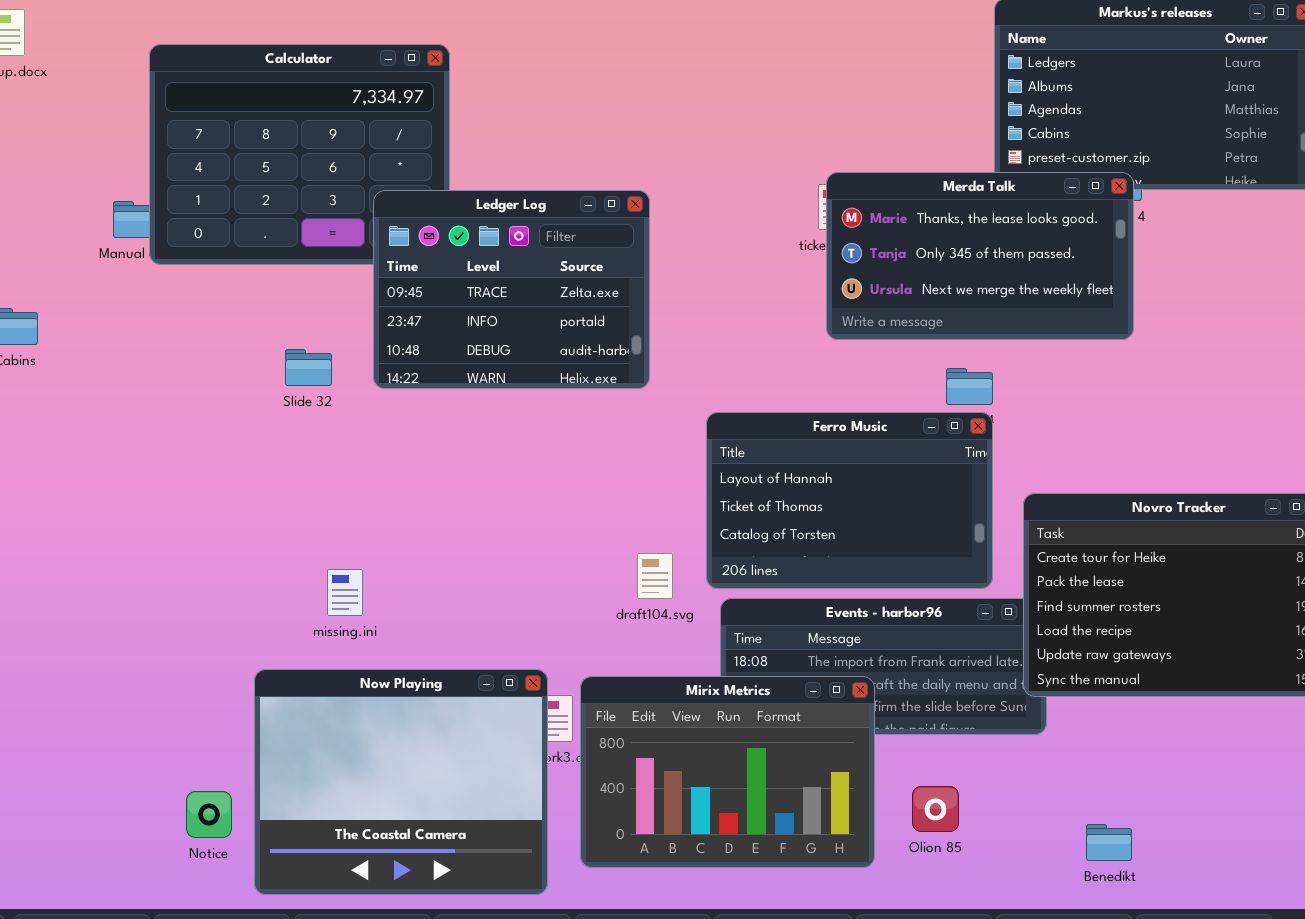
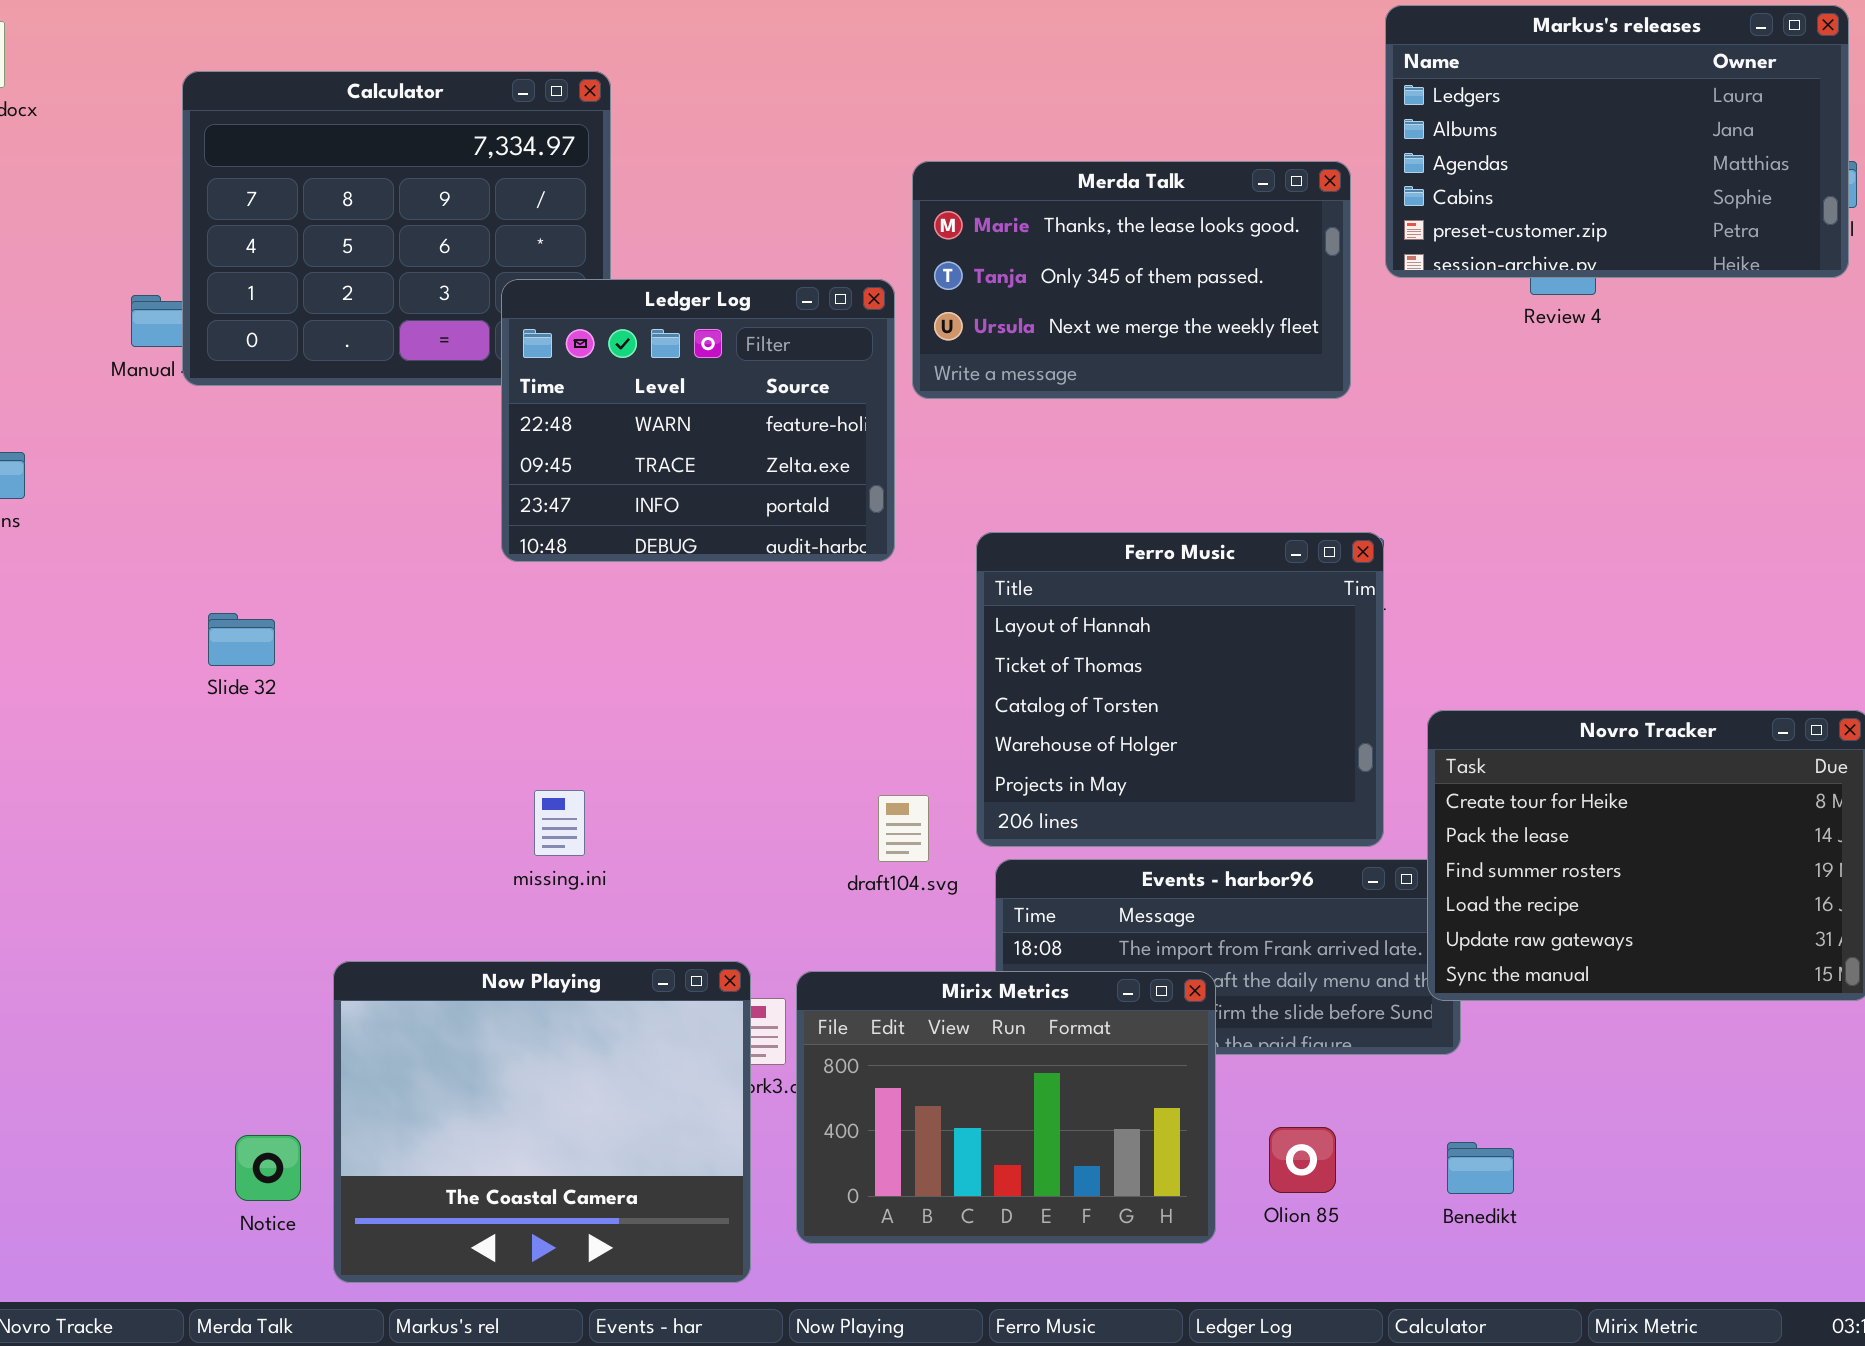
Merda Talk: [826,172,1134,340] -> [912,161,1351,399], moved
Ledger Log: [373,190,650,389] -> [501,279,895,562], scrolled up 1 row
Slide 32: [285,349,332,386] -> [208,613,275,666], moved
Ferro Music: [706,412,993,589] -> [976,532,1384,847], resized
missing.ini: [327,569,363,616] -> [534,790,585,856], moved
Benedikt: [1086,824,1132,861] -> [1447,1142,1514,1194], moved

